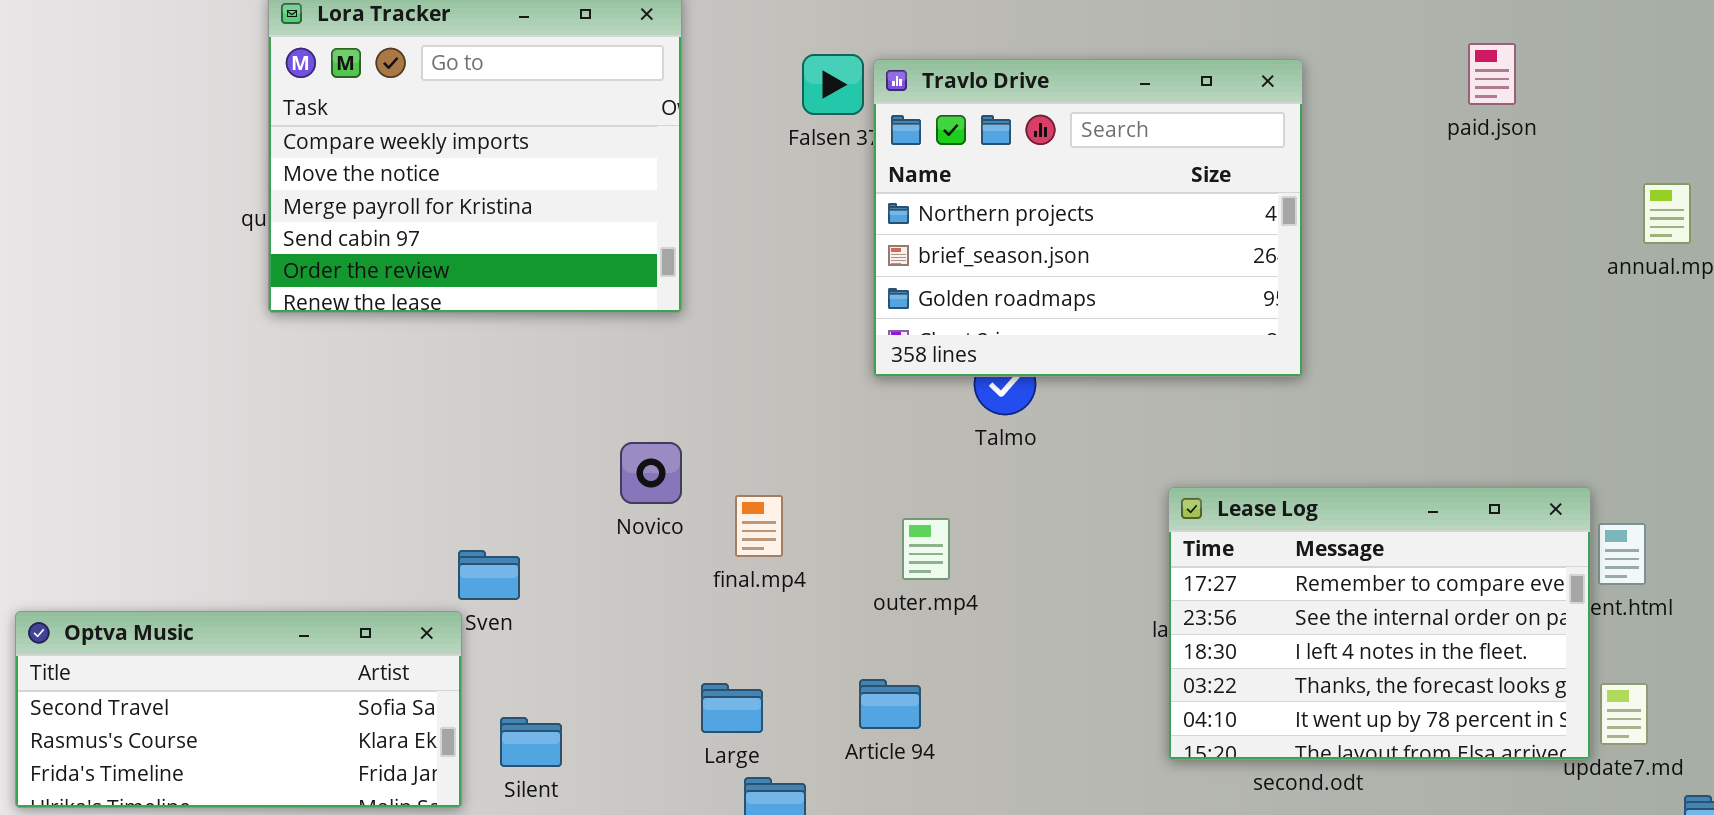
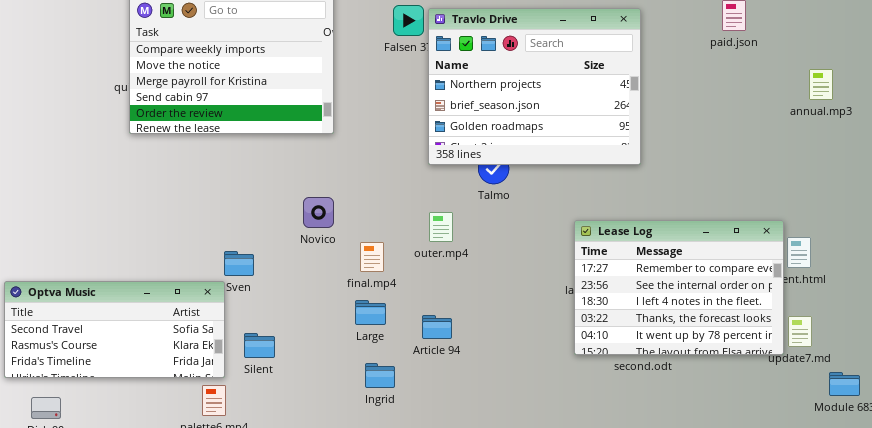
final.mp4: [735,495,783,557] -> [360,242,384,272], moved
outer.mp4: [902,518,950,580] -> [429,212,453,242], moved
Large: [701,683,763,733] -> [355,300,386,325], moved

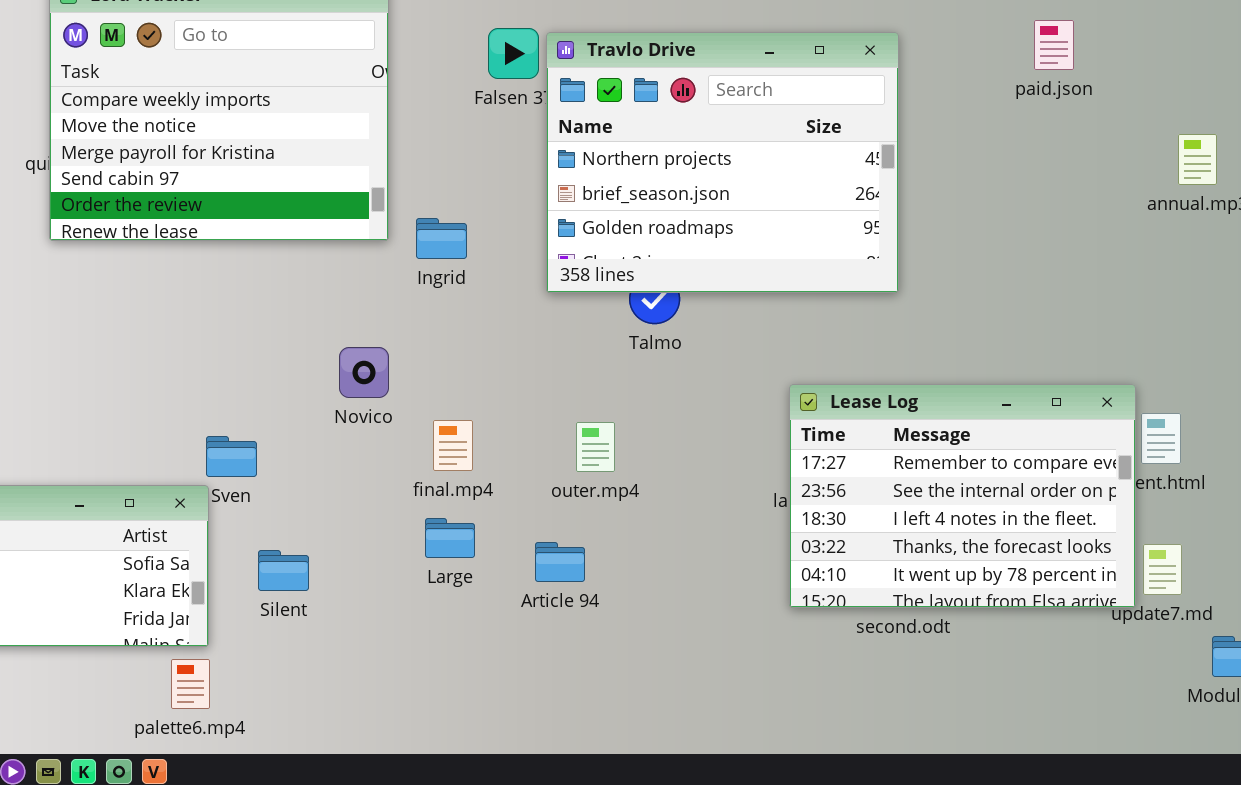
outer.mp4: [429,212,453,242] -> [576,422,615,472], moved
Silent: [244,333,275,358] -> [258,550,309,591], moved
Ingrid: [365,363,395,388] -> [416,218,467,259], moved

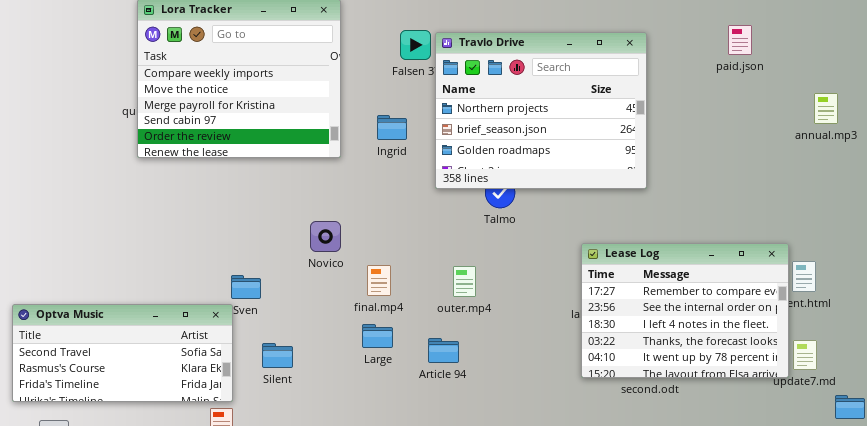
Ingrid: [416,218,467,259] -> [377,115,407,140], moved

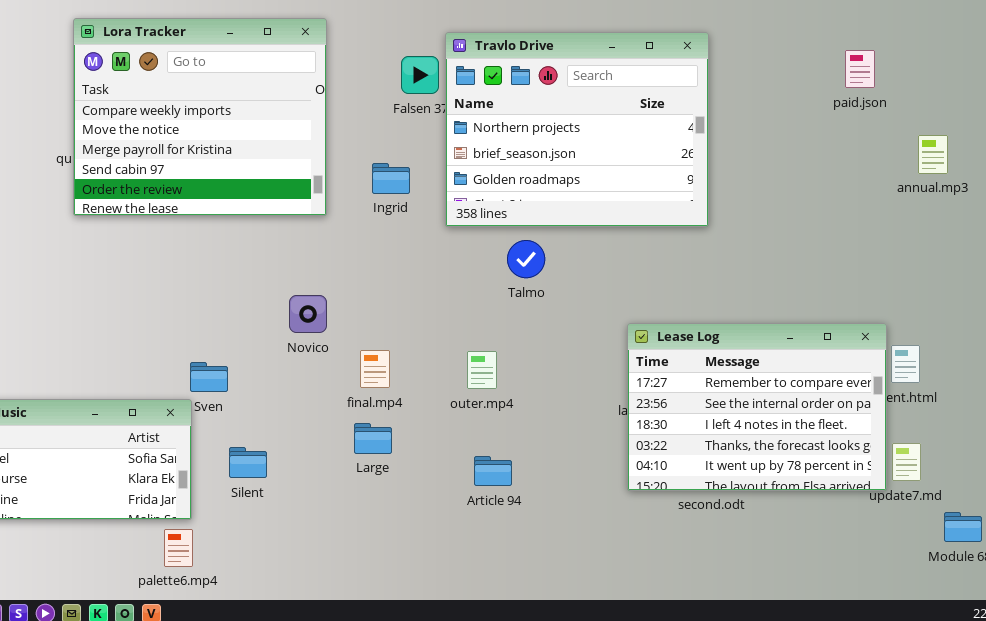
paid.json: [728,25,752,55] -> [845,50,875,88], moved
Travlo Drive: [435,32,647,189] -> [445,32,709,227], moved
Article 94: [428,338,459,363] -> [474,456,512,486], moved

